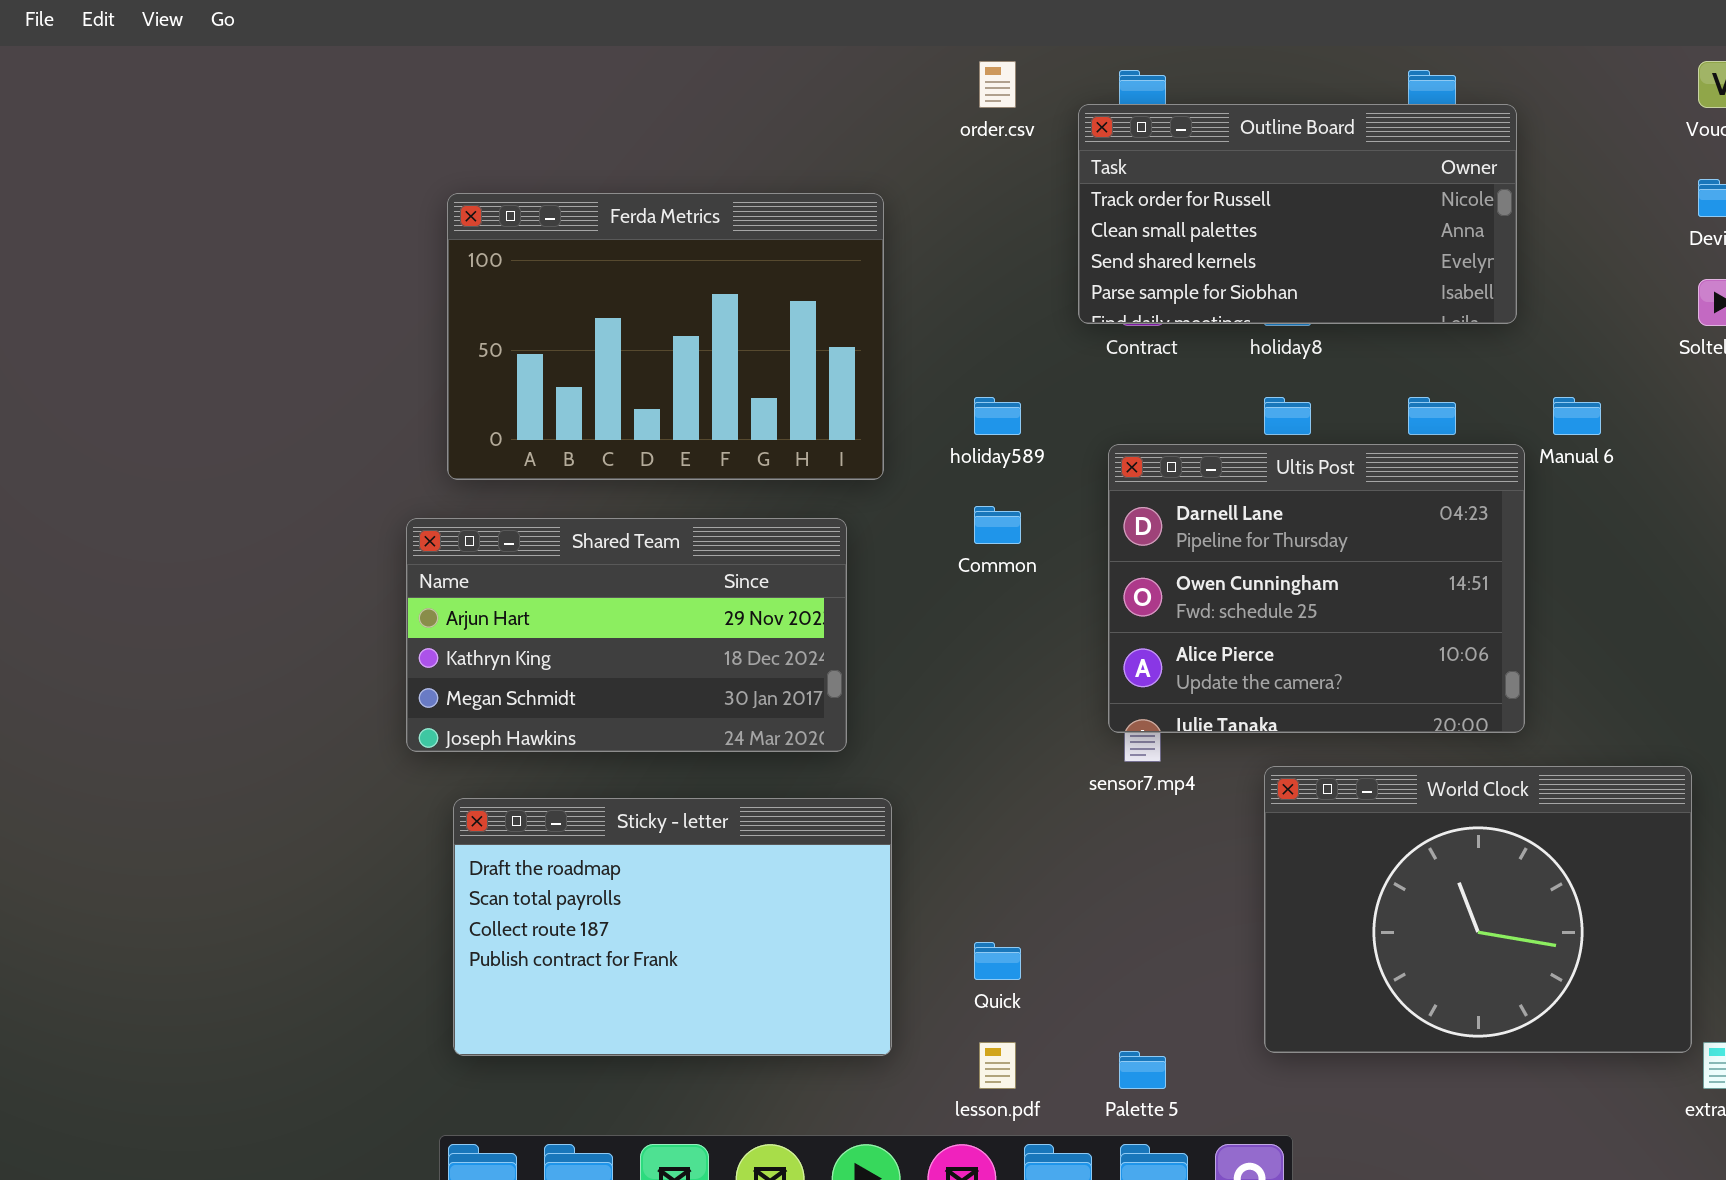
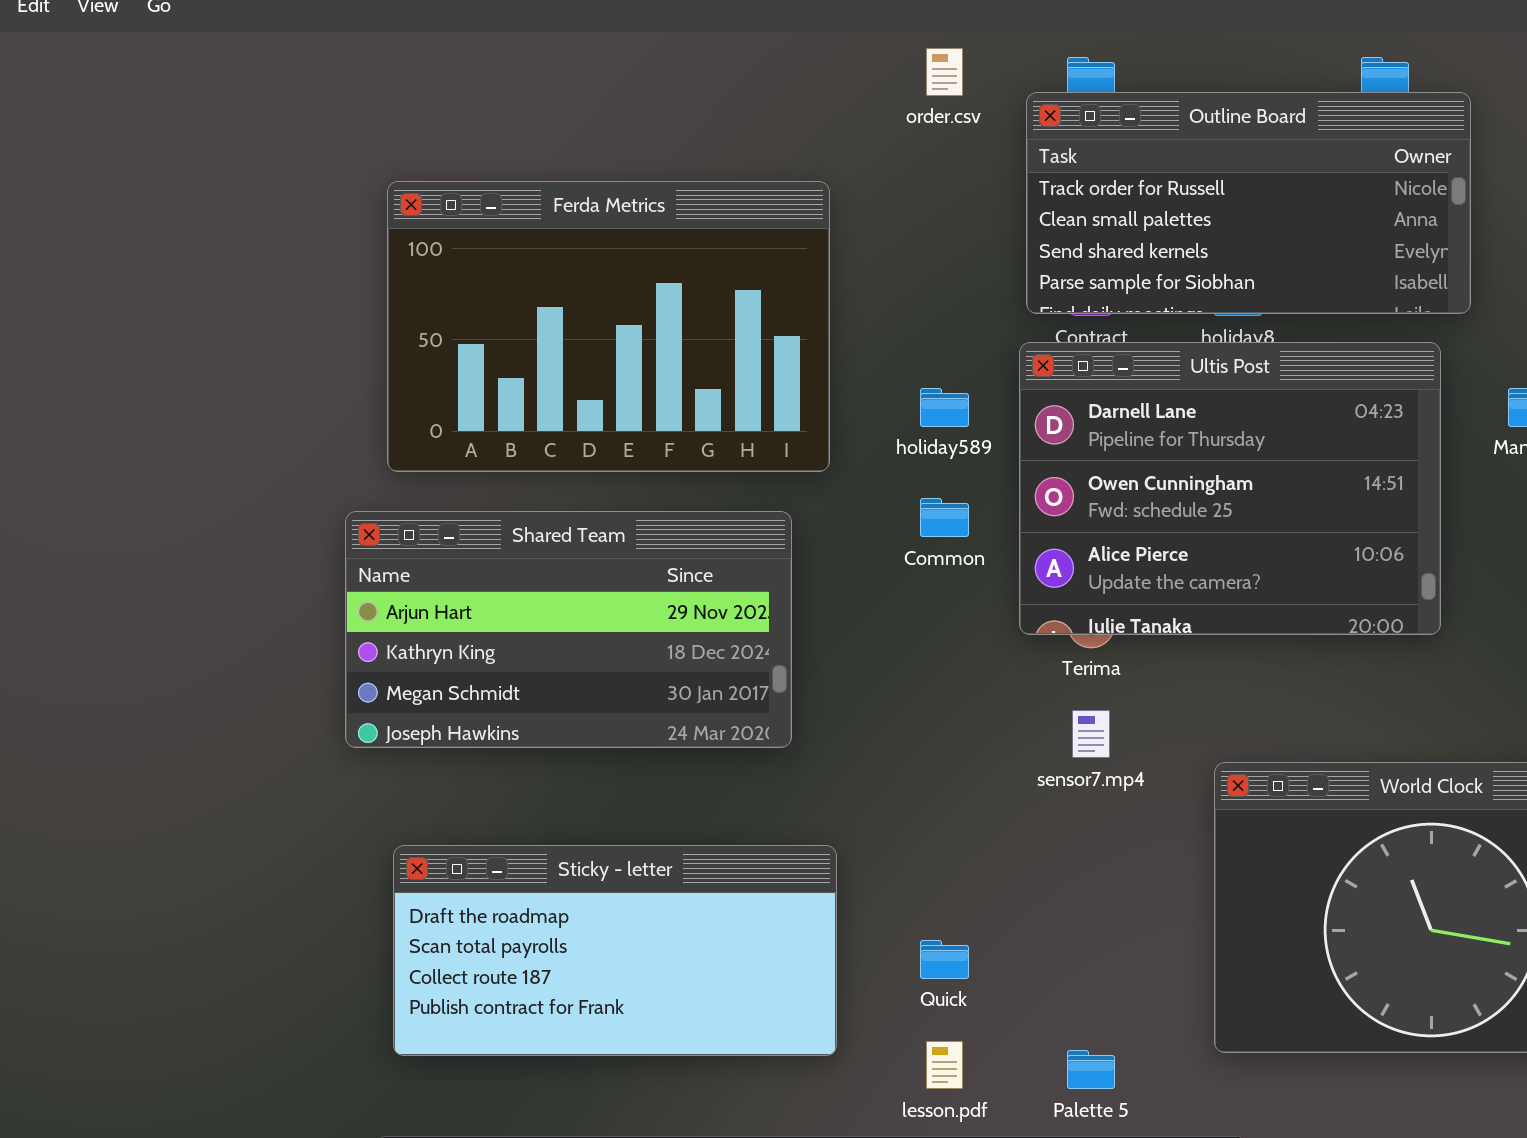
Ultis Post: [1108,444,1525,733] -> [1019,342,1441,635], moved
Sticky - letter: [453,798,892,1056] -> [393,845,837,1056], resized

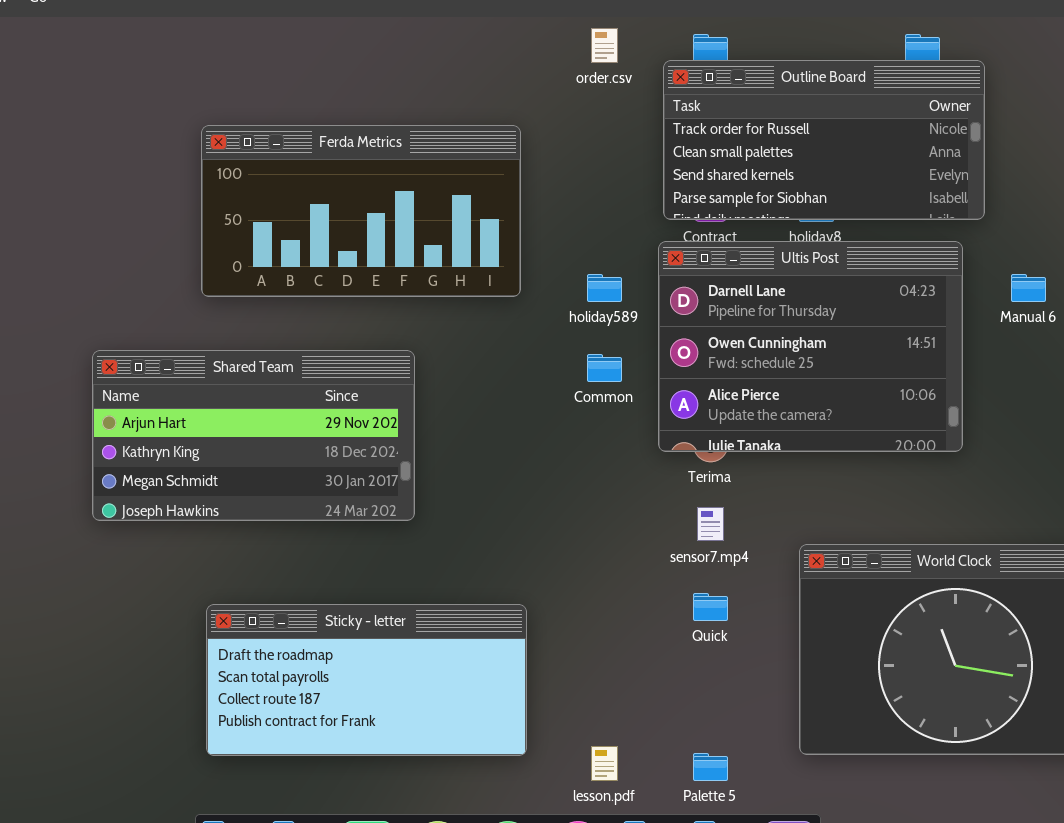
Ferda Metrics: [387,181,830,472] -> [201,125,521,297], resized
Shared Team: [345,511,792,748] -> [92,350,415,521], moved
Quick: [920,940,969,979] -> [693,593,728,621], moved

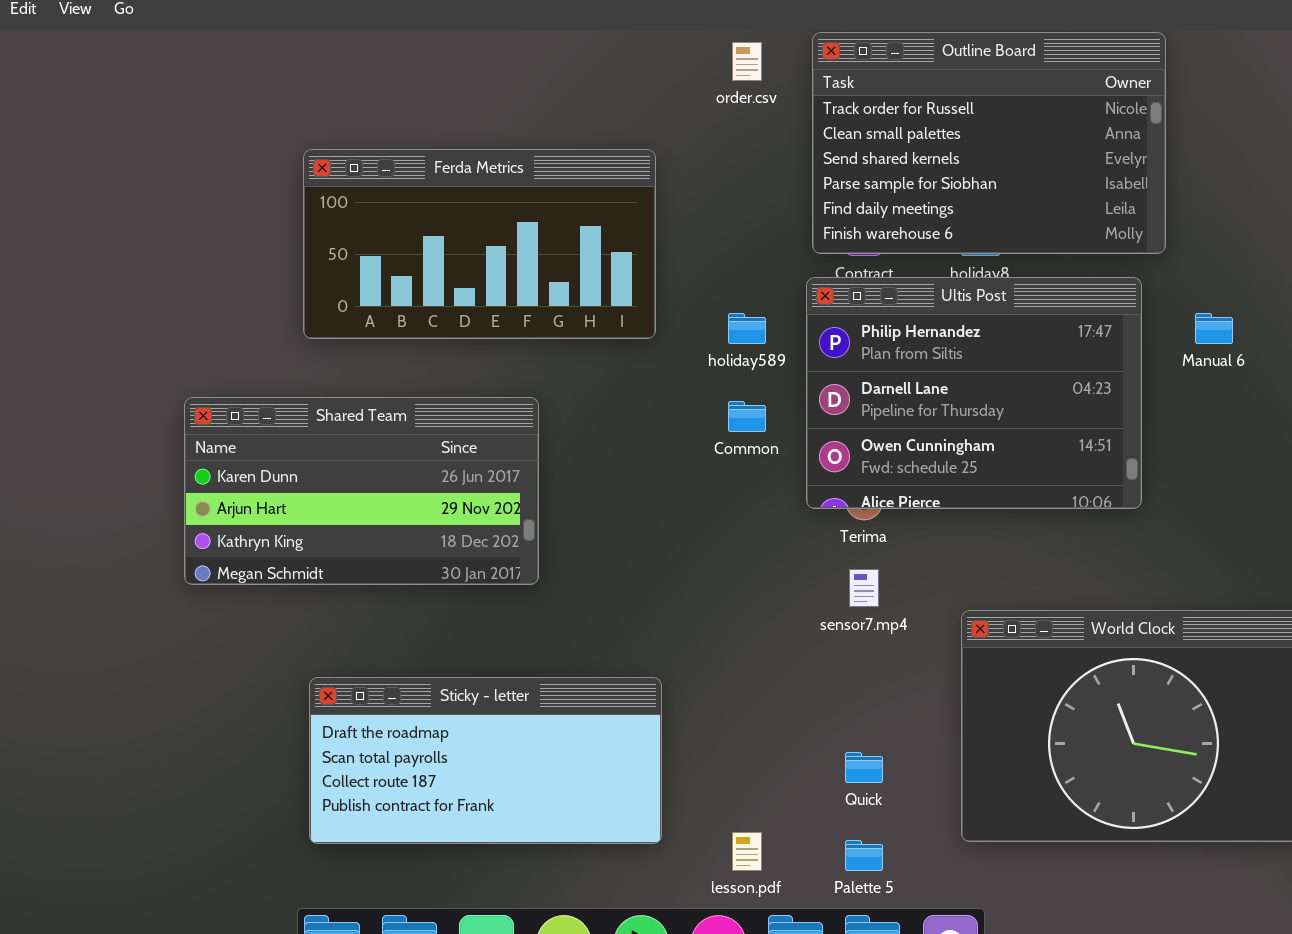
Outline Board: [663,60,985,220] -> [812,32,1166,254], resized
Ultis Post: [658,241,963,452] -> [806,277,1142,509], scrolled up 1 row
Shared Team: [92,350,415,521] -> [184,397,539,585], scrolled up 1 row
Quick: [693,593,728,621] -> [845,752,883,783], moved

